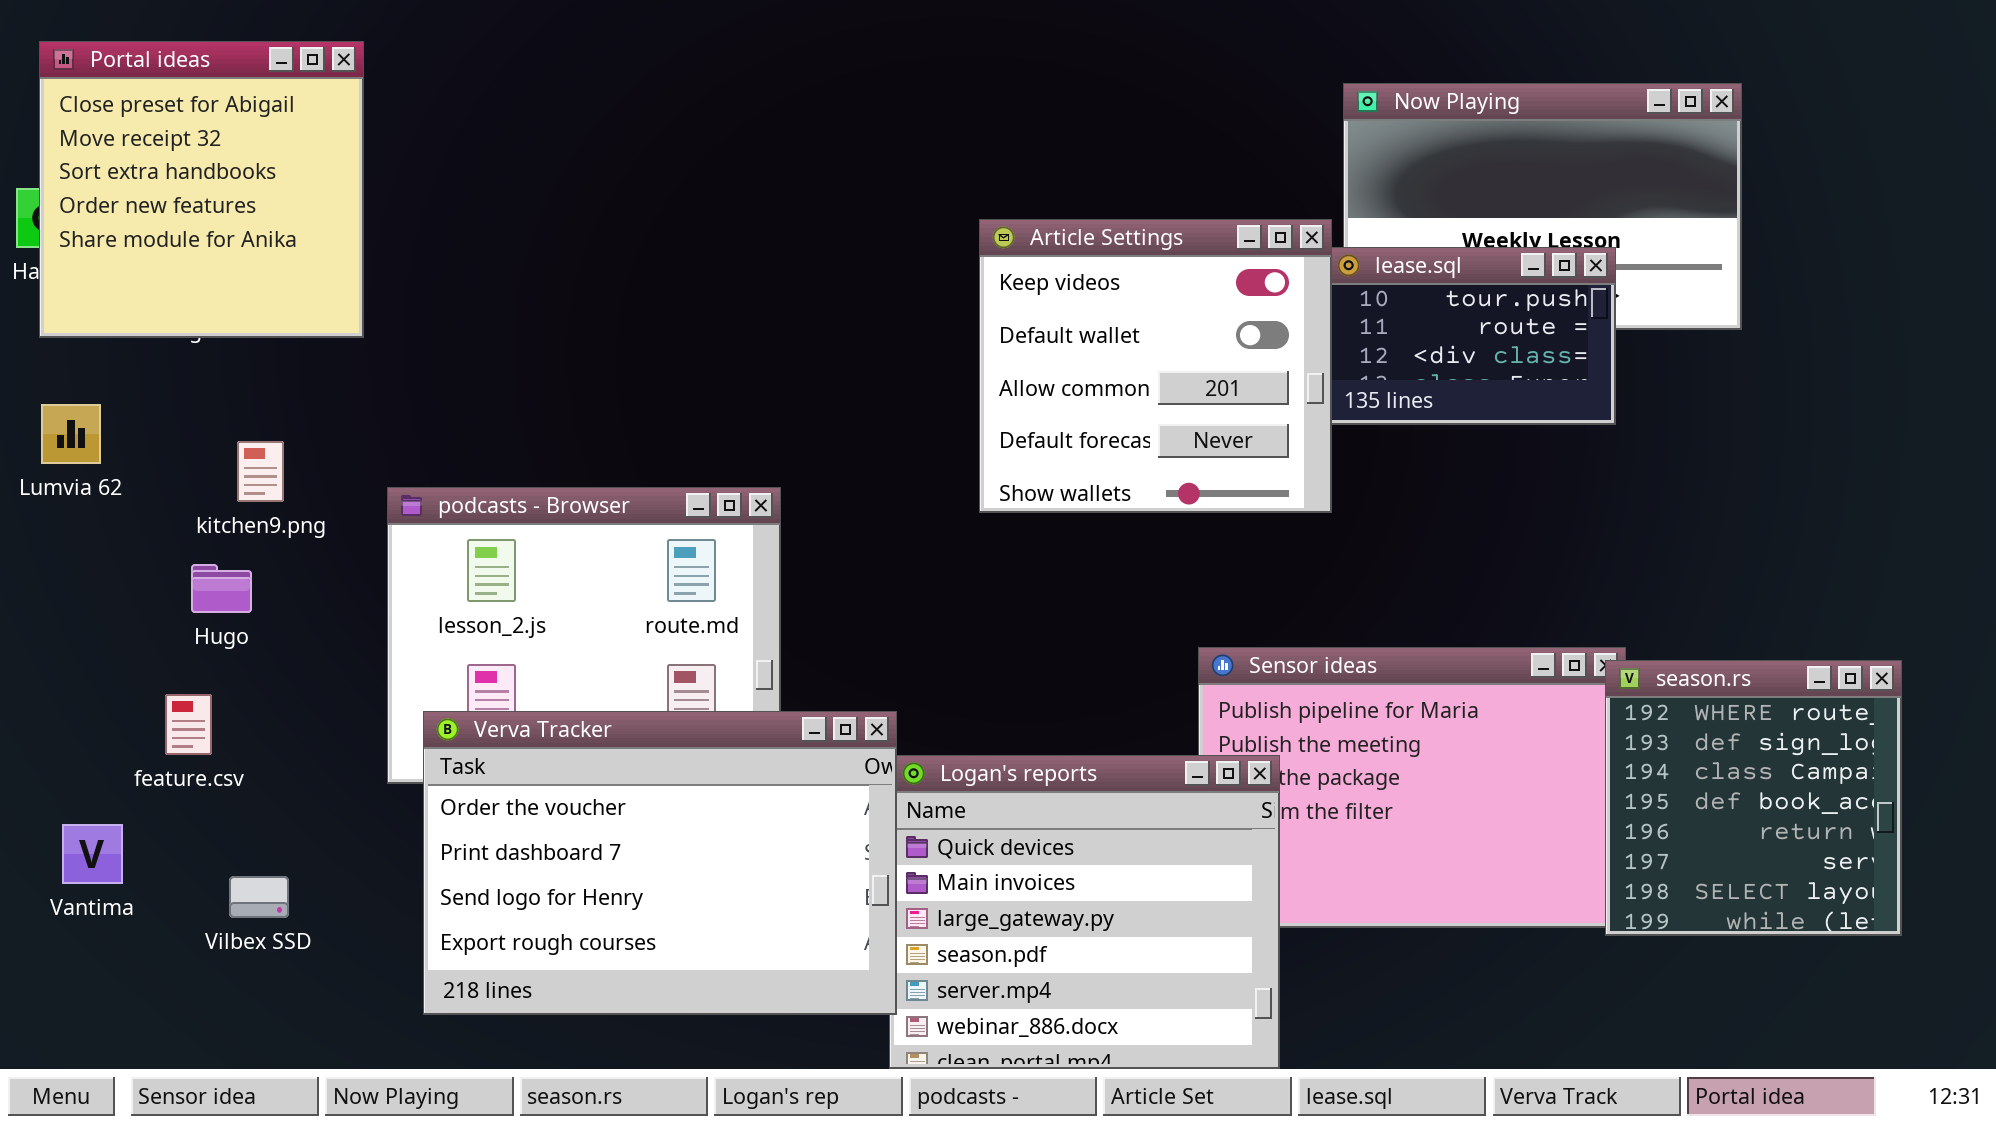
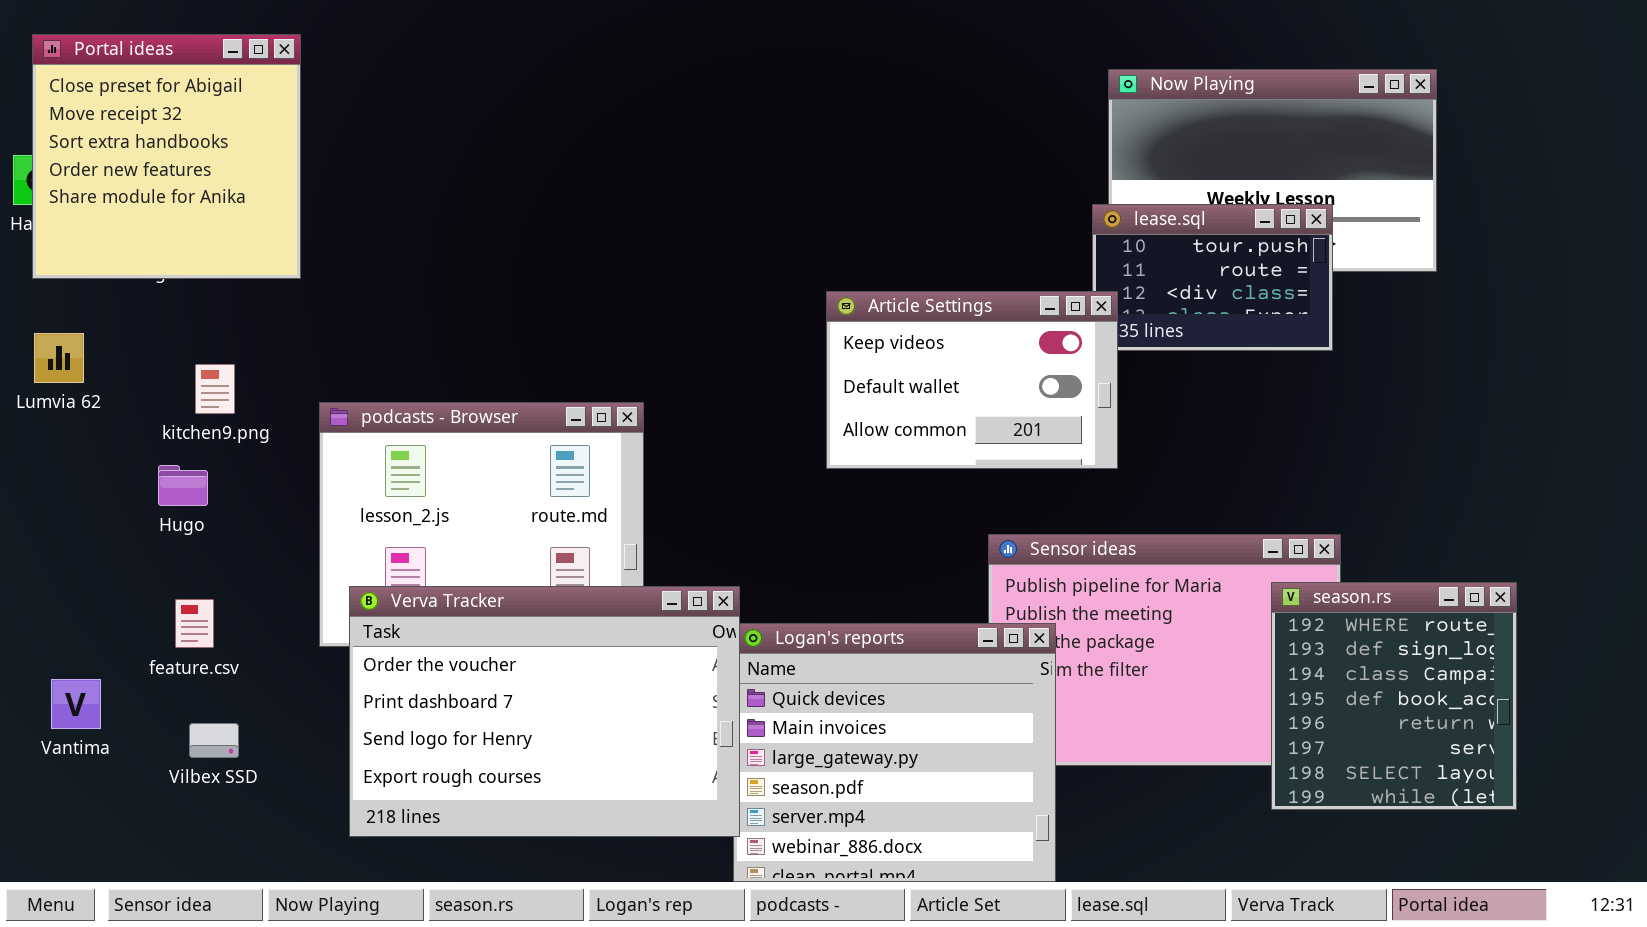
Article Settings: [979,219,1332,513] -> [826,291,1118,469], moved, resized
season.rs: [1605,660,1902,936] -> [1271,582,1517,810], moved
feature.csv: [165,694,212,755] -> [175,599,214,648], moved

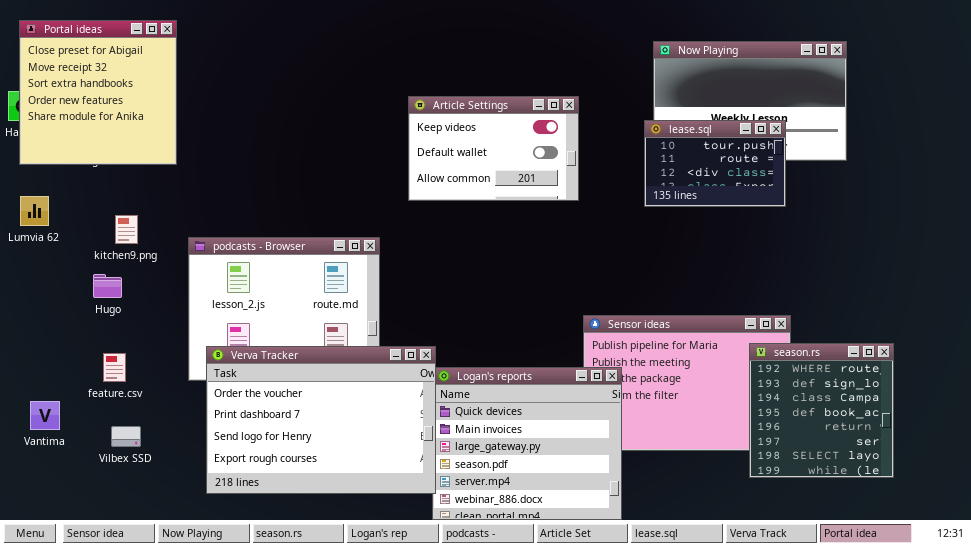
Article Settings: [826,291,1118,469] -> [408,96,579,201], moved

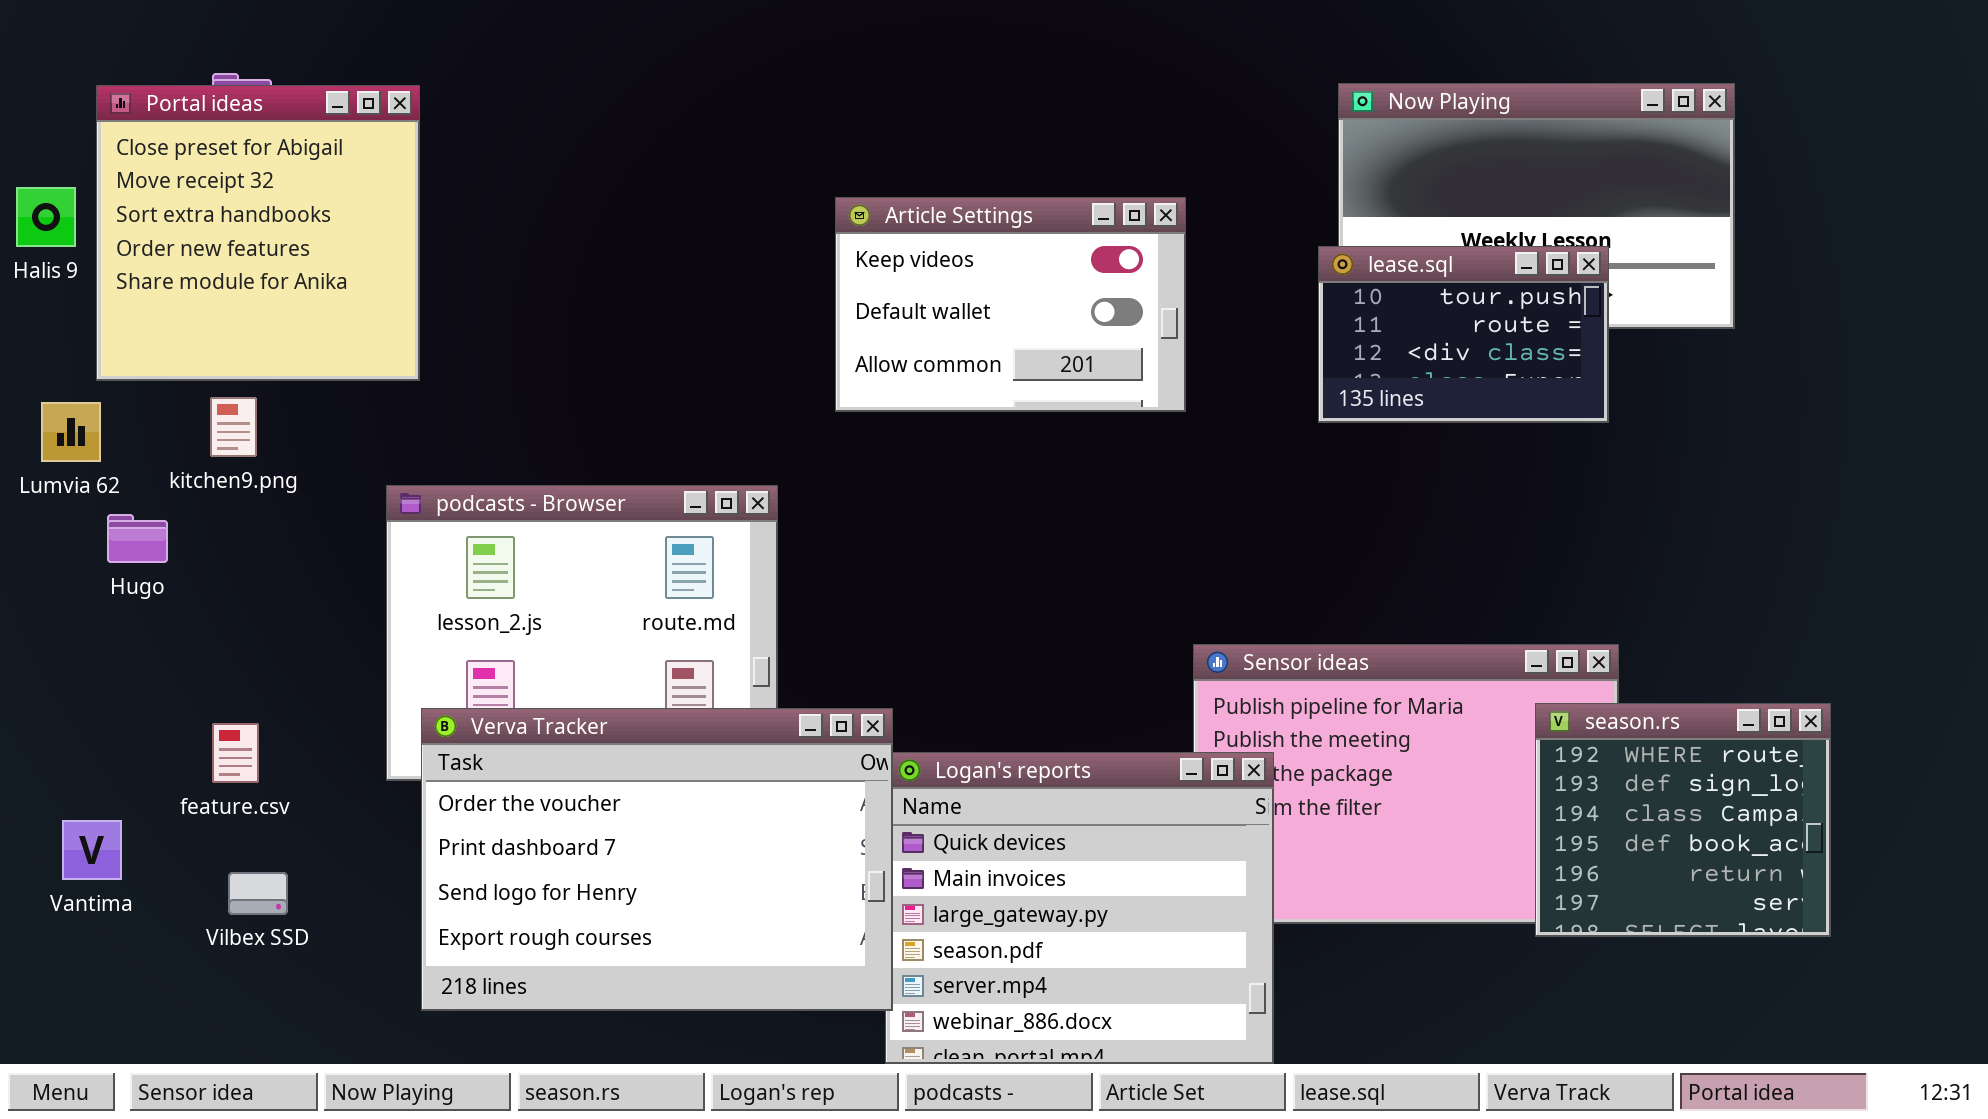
Portal ideas: [19,20,177,165] -> [96,85,420,381], moved
kitchen9.png: [115,215,138,244] -> [210,397,257,457], moved
Hugo: [93,274,122,298] -> [107,514,168,563], moved
season.rs: [749,343,894,478] -> [1535,703,1831,937], resized

